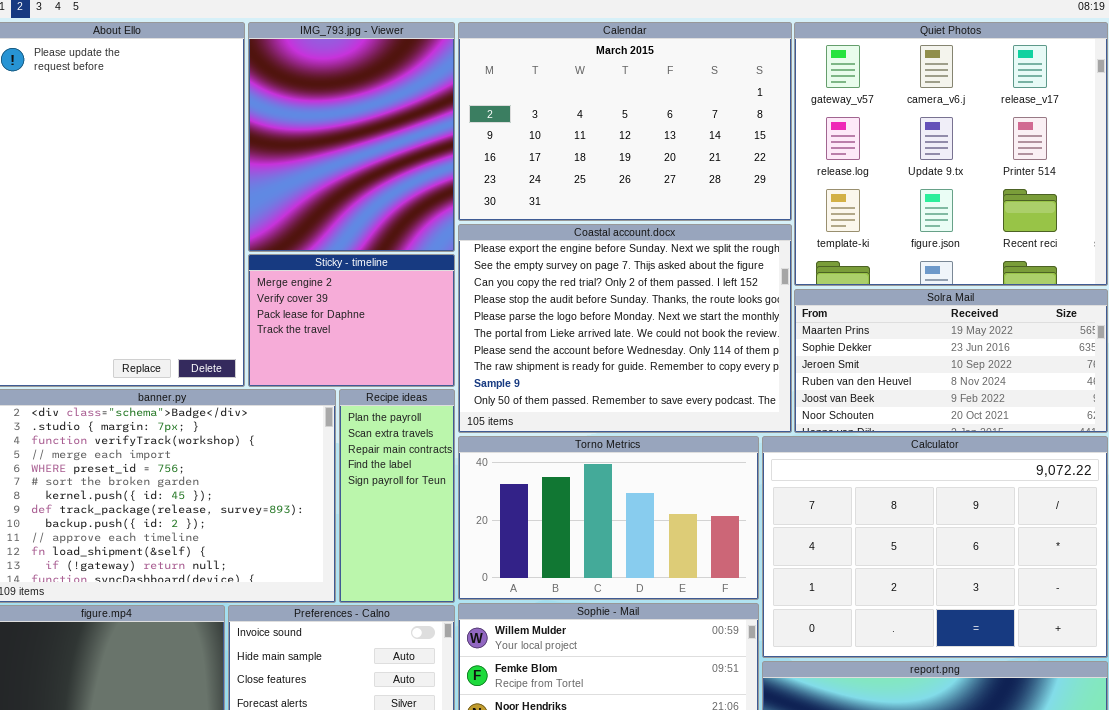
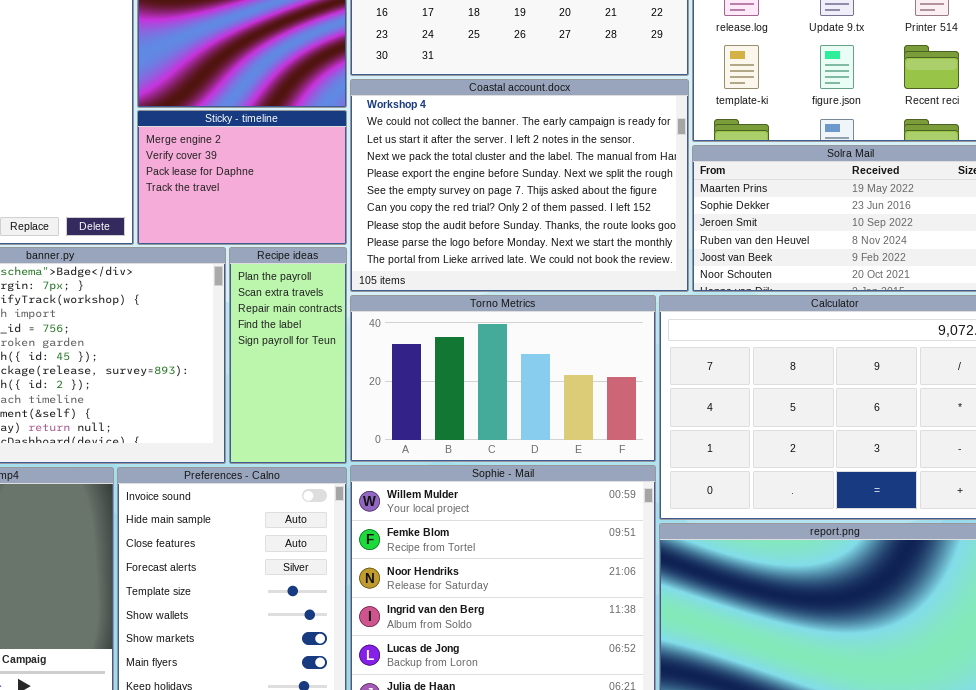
Coastal account.docx: [458,224,792,433] -> [350,79,689,292], scrolled up 4 rows

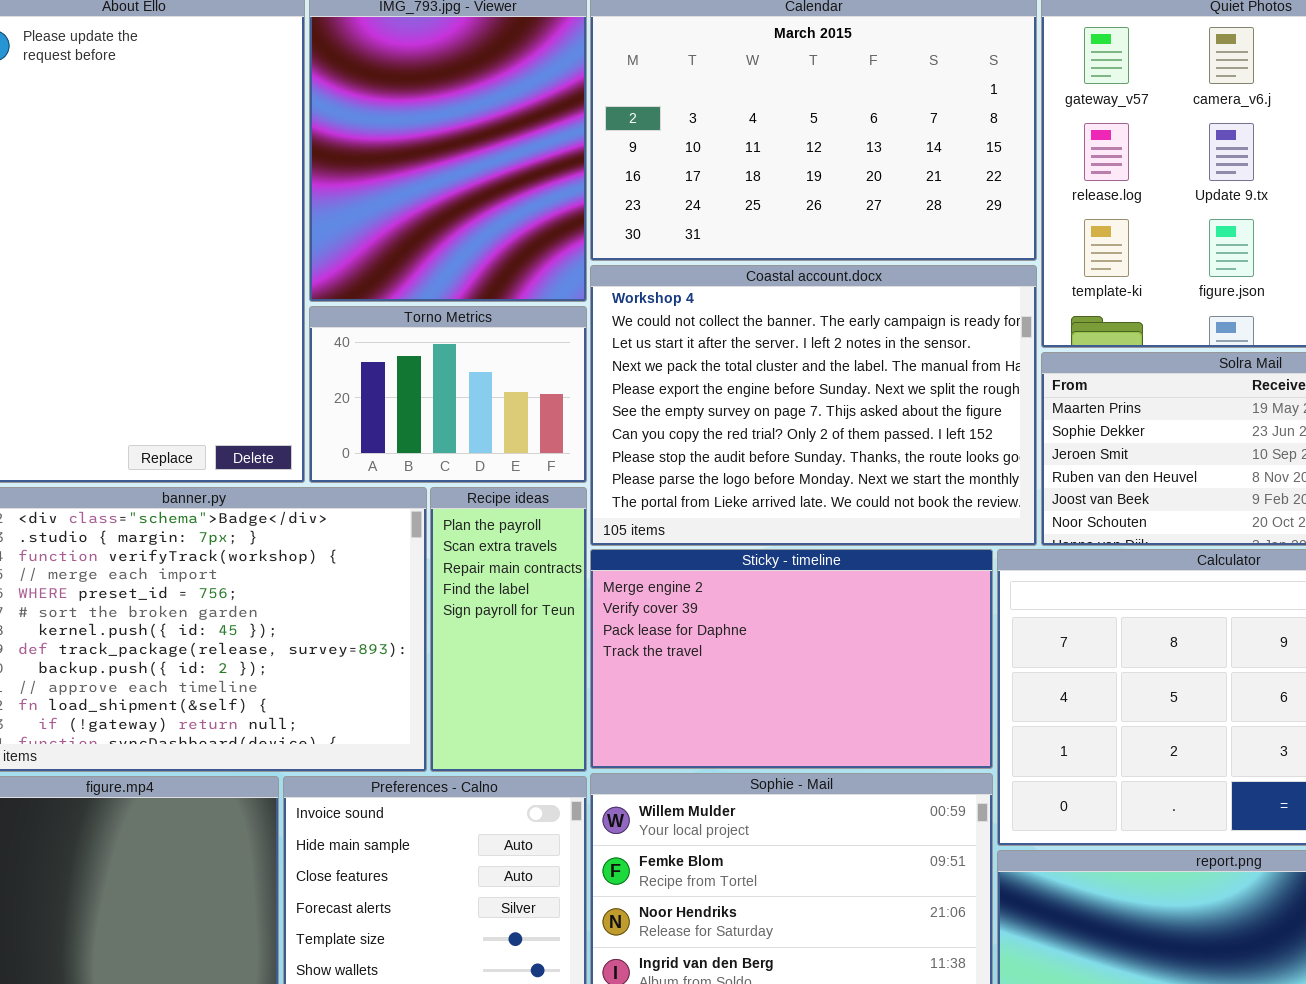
Sticky - timeline: [137,110,347,245] -> [590,549,993,769], moved, resized
Torno Metrics: [350,295,656,462] -> [309,306,587,483], moved, resized

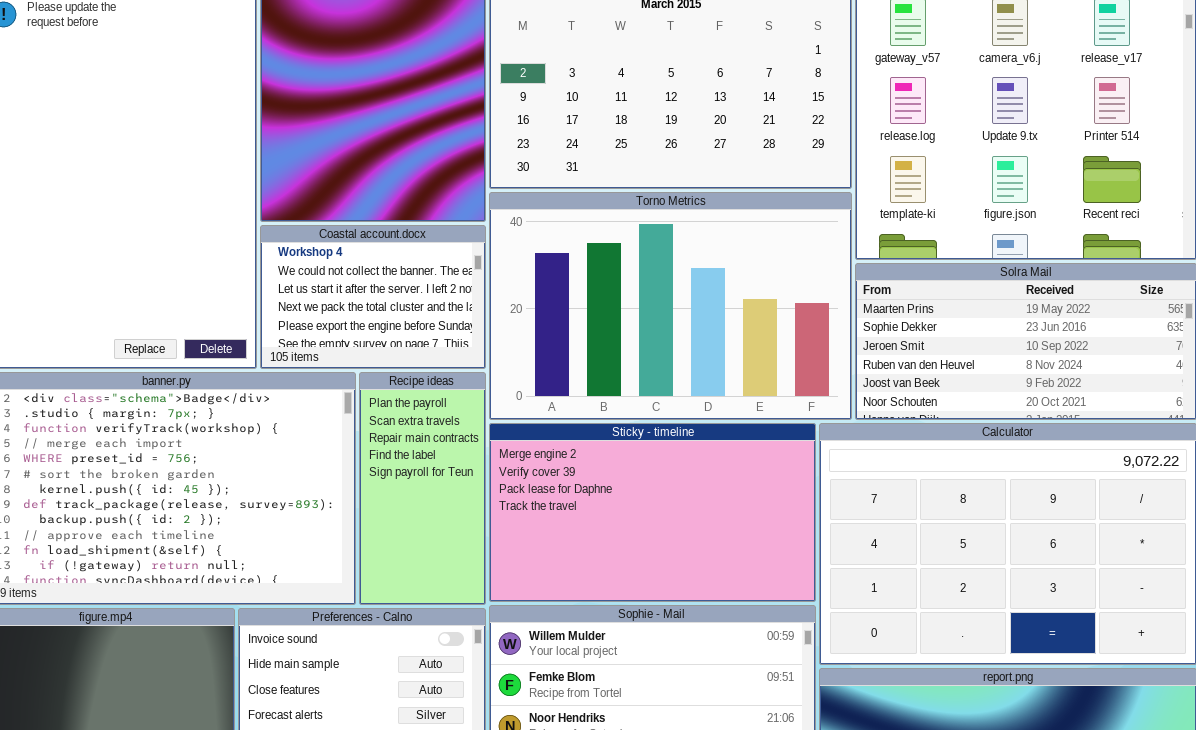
Coastal account.docx: [590,265,1037,546] -> [260,225,486,369], moved, resized
Torno Metrics: [309,306,587,483] -> [489,192,852,420], moved, resized

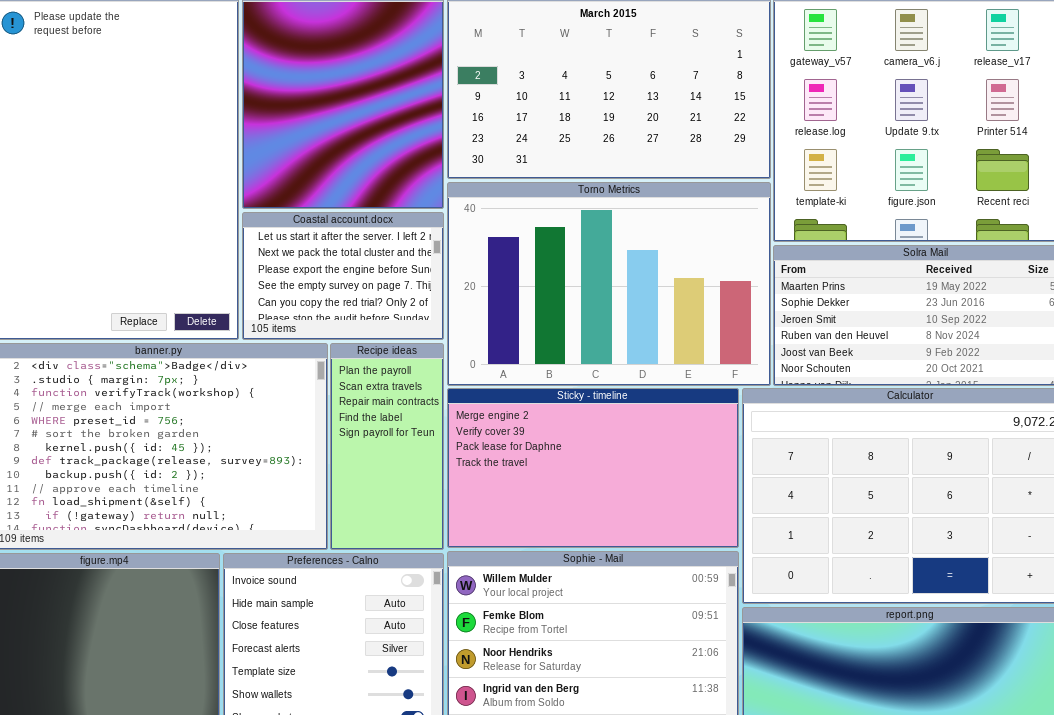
Coastal account.docx: [260,225,486,369] -> [242,212,444,340], scrolled down 2 rows

